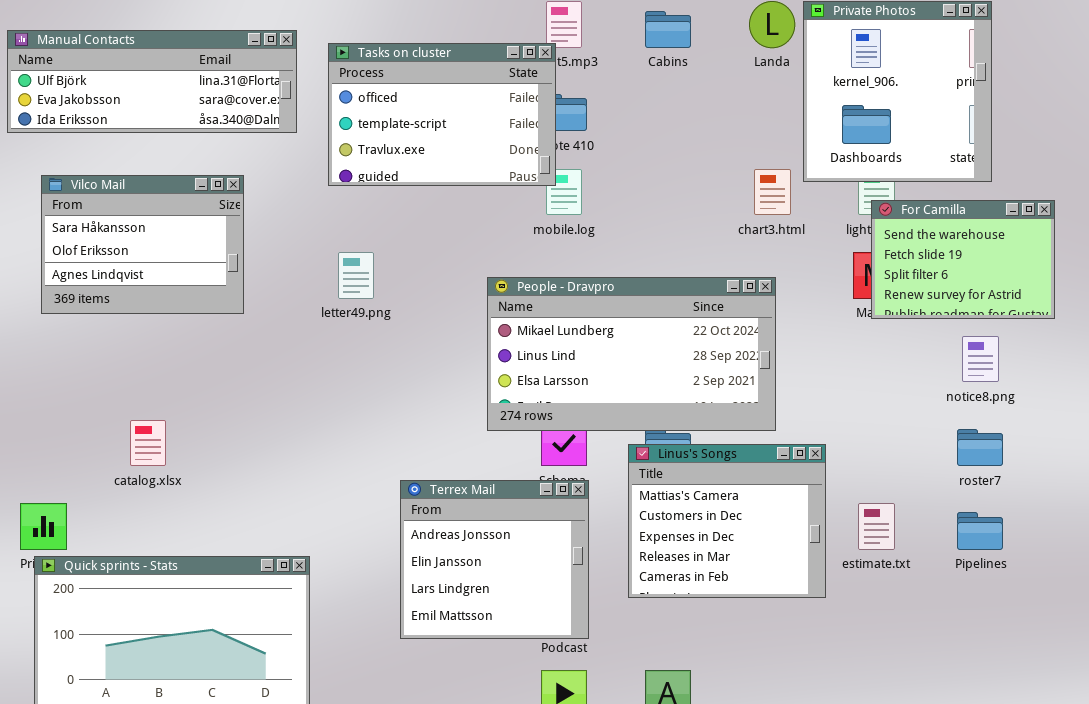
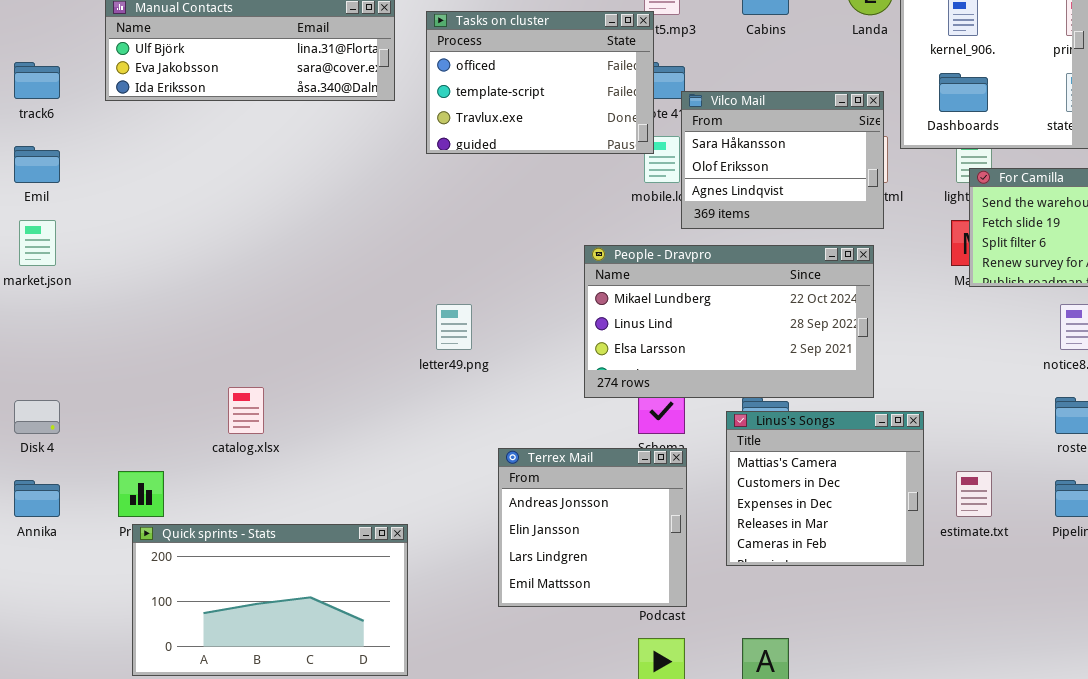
Vilco Mail: [41,175,244,314] -> [681,91,884,229], moved
letter49.png: [338,252,374,299] -> [436,304,472,350], moved

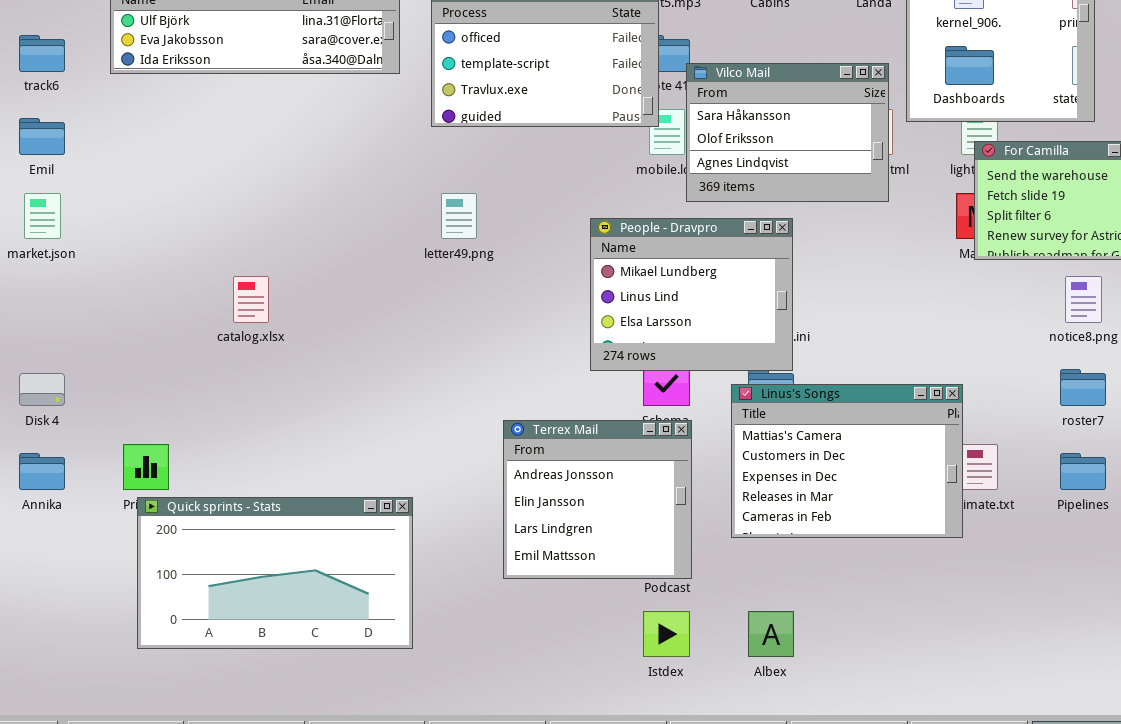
People - Dravpro: [584,245,874,398] -> [590,218,793,371], resized
letter49.png: [436,304,472,350] -> [441,193,477,239], moved
catalog.xlsx: [228,387,264,434] -> [233,276,269,323], moved
Linus's Songs: [726,411,924,566] -> [731,384,963,538], resized

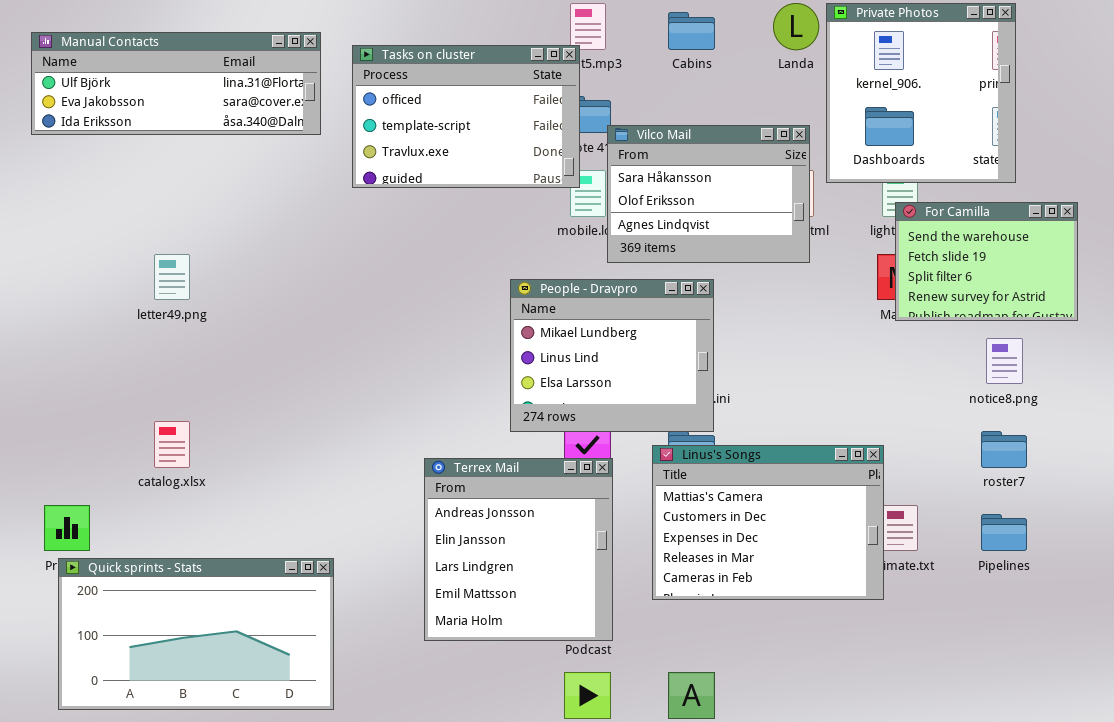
letter49.png: [441,193,477,239] -> [154,254,190,300], moved
catalog.xlsx: [233,276,269,323] -> [154,421,190,468], moved
Terrex Mail: [503,420,692,579] -> [424,458,613,641], resized

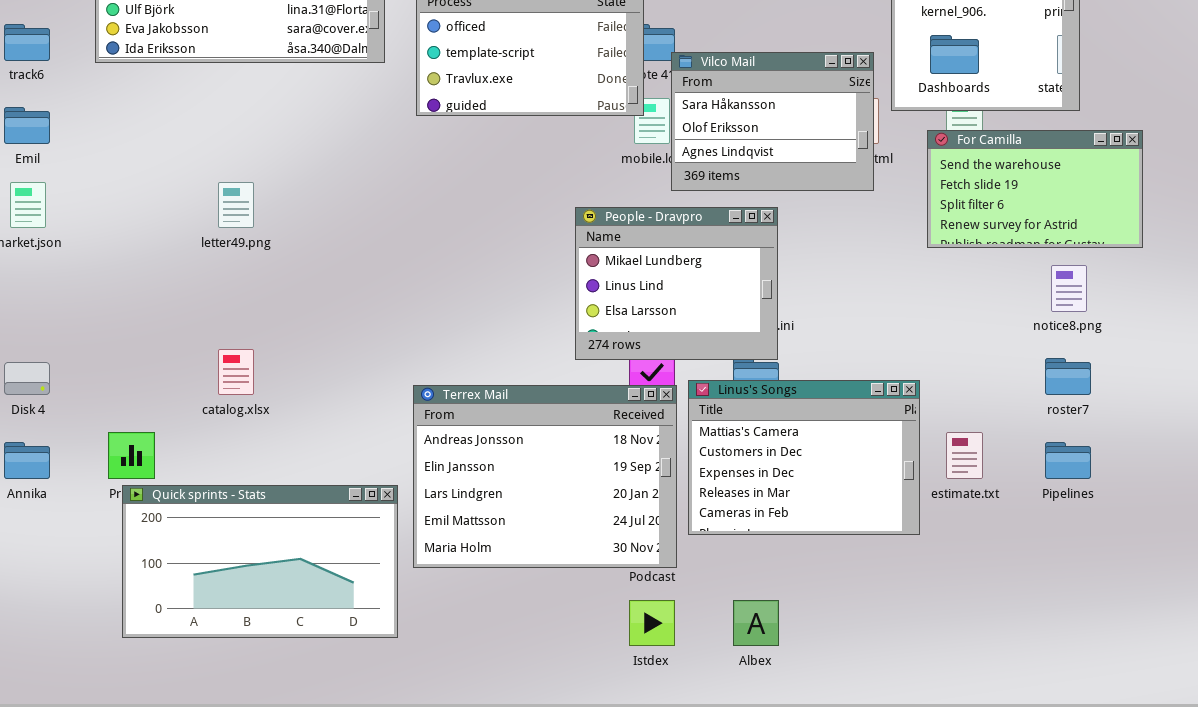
For Camilla: [895,202,1078,321] -> [927,130,1143,248], resized
Linus's Songs: [652,445,884,600] -> [688,380,920,535], moved
Terrex Mail: [424,458,613,641] -> [413,385,677,568], resized

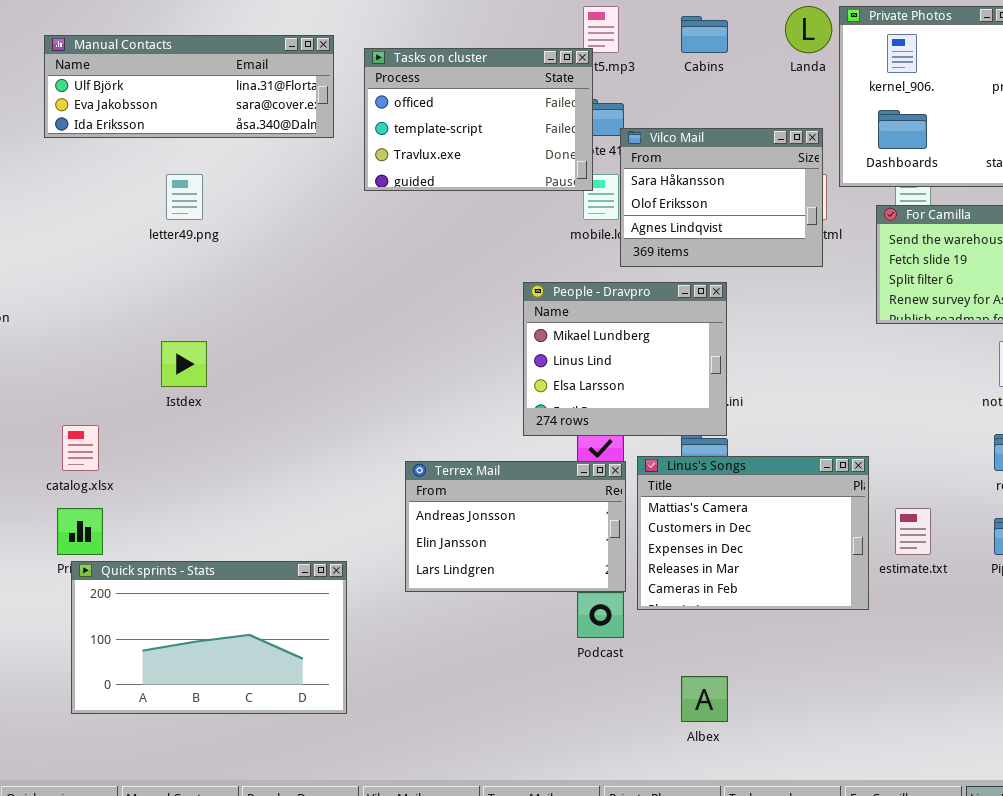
letter49.png: [218,182,254,228] -> [166,174,203,220], moved
catalog.xlsx: [218,349,254,395] -> [62,425,99,471], moved
Terrex Mail: [413,385,677,568] -> [405,461,626,592], resized
Istdex: [629,600,675,646] -> [161,341,207,387], moved

